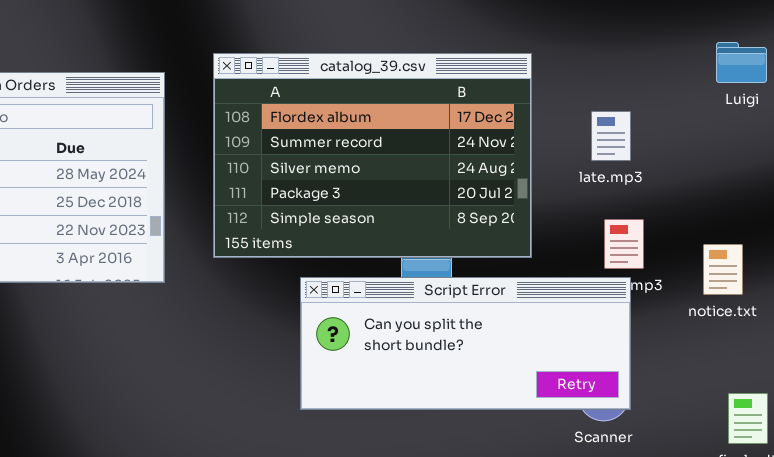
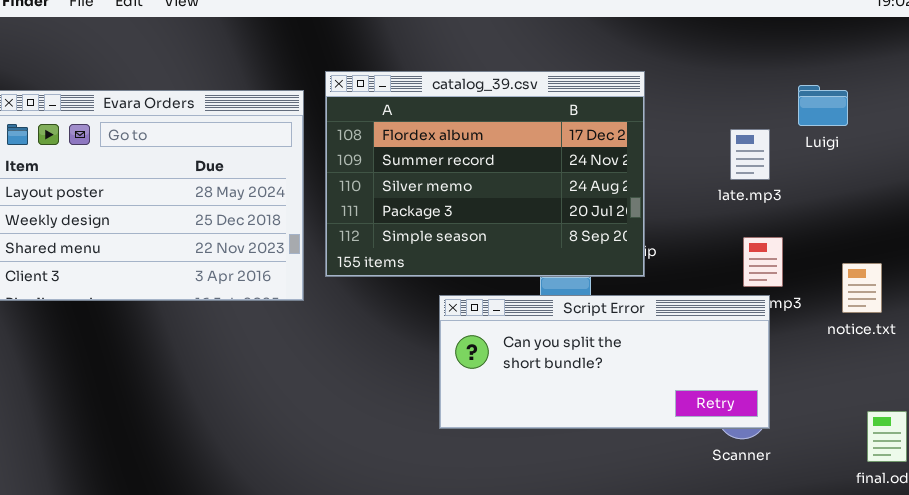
Luigi: [716,42,767,83] -> [798,85,848,126], moved
catalog_39.csv: [213,53,532,258] -> [325,71,645,277], moved

